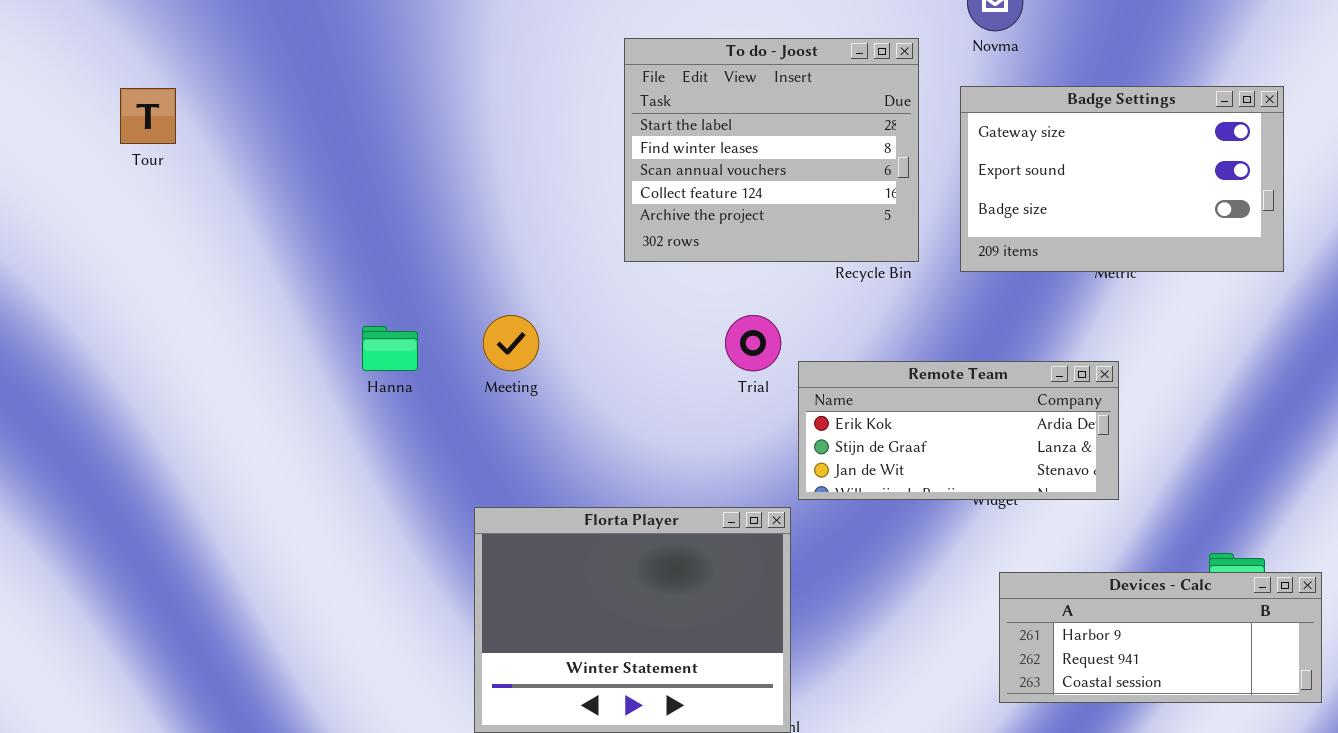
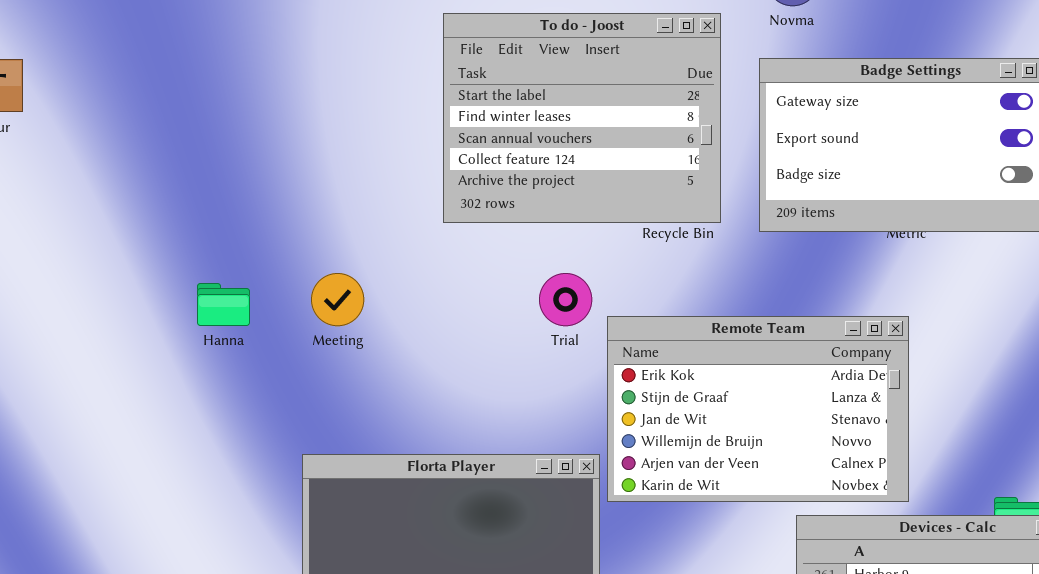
Remote Team: [798,361,1119,500] -> [607,316,909,502], resized

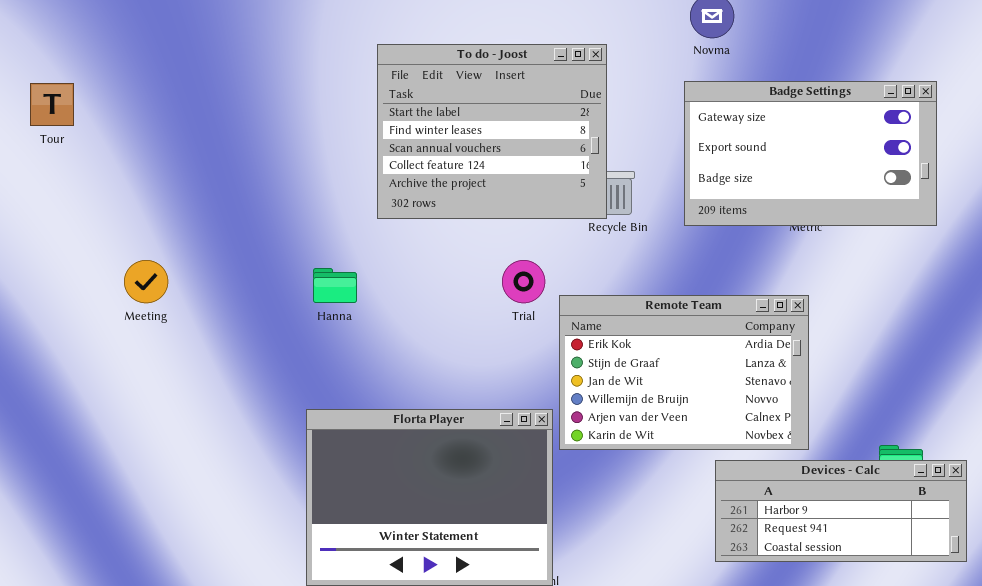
To do - Joost: [443,13,721,223] -> [377,44,607,219], moved
Meeting: [311,273,364,326] -> [124,260,168,303], moved
Hanna: [197,283,250,326] -> [313,268,357,303], moved

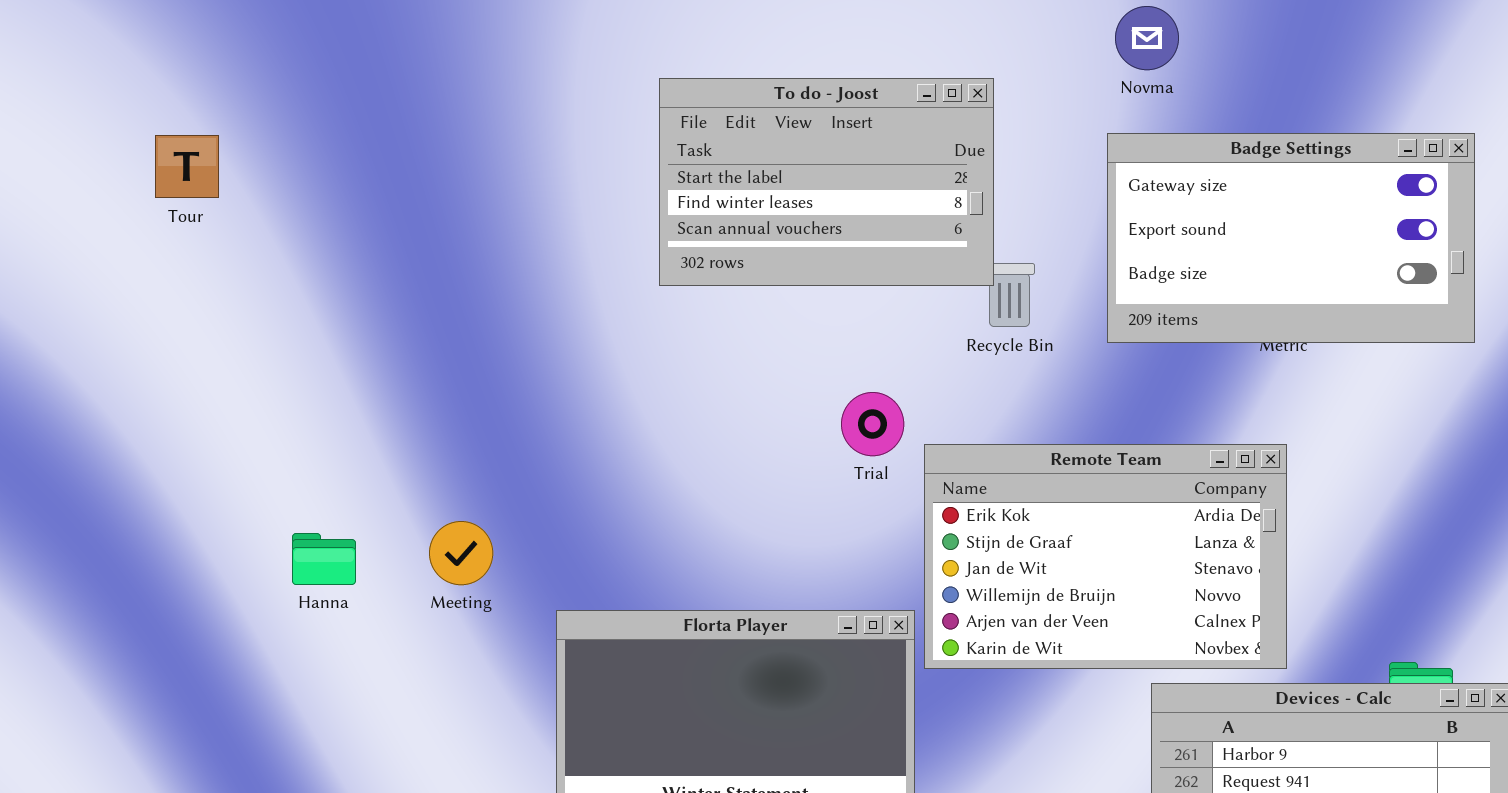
To do - Joost: [377,44,607,219] -> [659,78,994,286], resized
Meeting: [124,260,168,303] -> [429,521,493,585], moved
Hanna: [313,268,357,303] -> [292,533,356,585], moved

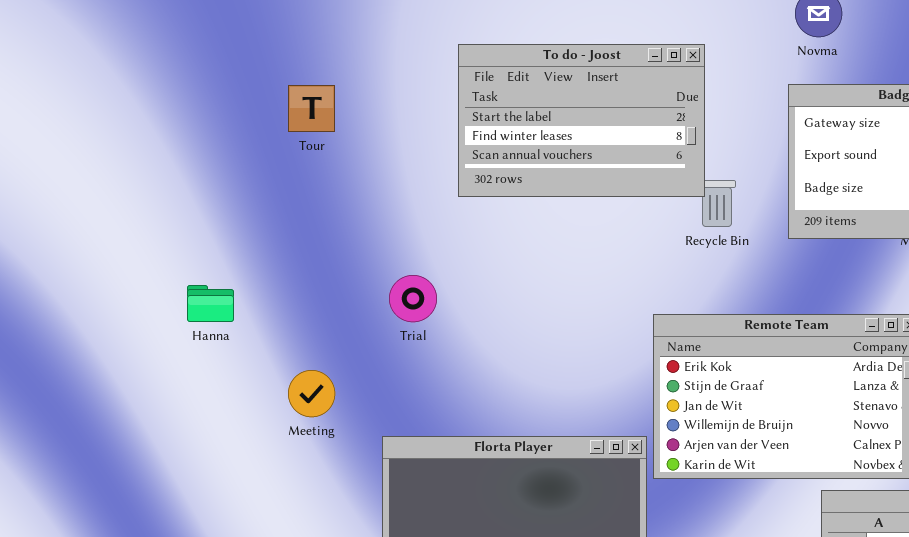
Tour: [155,135,219,198] -> [288,85,335,132], moved
Trial: [841,392,904,456] -> [389,275,437,322], moved
Hanna: [292,533,356,585] -> [187,285,234,322], moved

